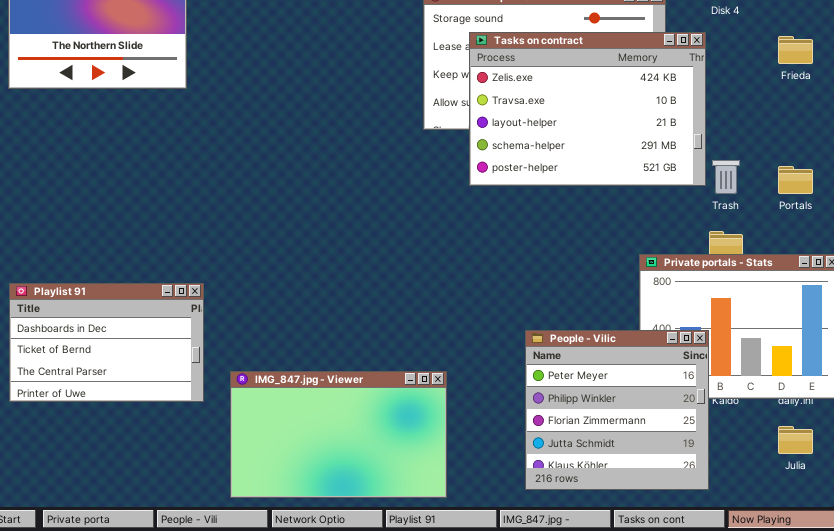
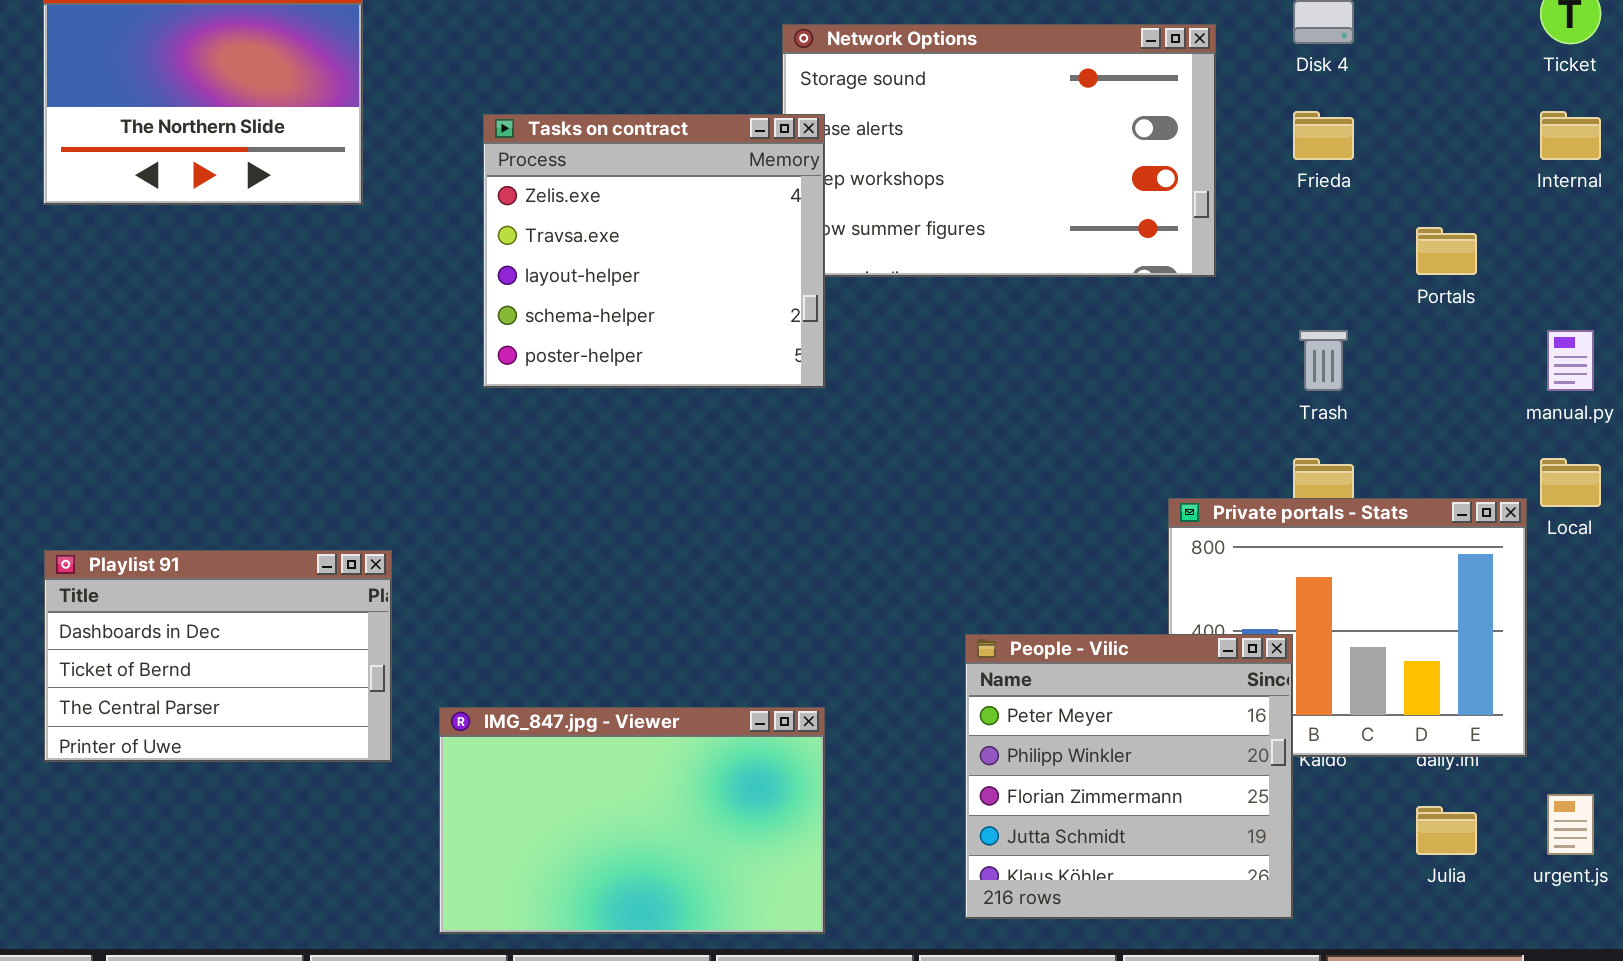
Tasks on contract: [469,32,706,186] -> [483,114,825,388], moved, resized
Frieda: [778,36,813,64] -> [1293,111,1354,160], moved
Portals: [778,166,813,194] -> [1416,227,1477,275], moved

